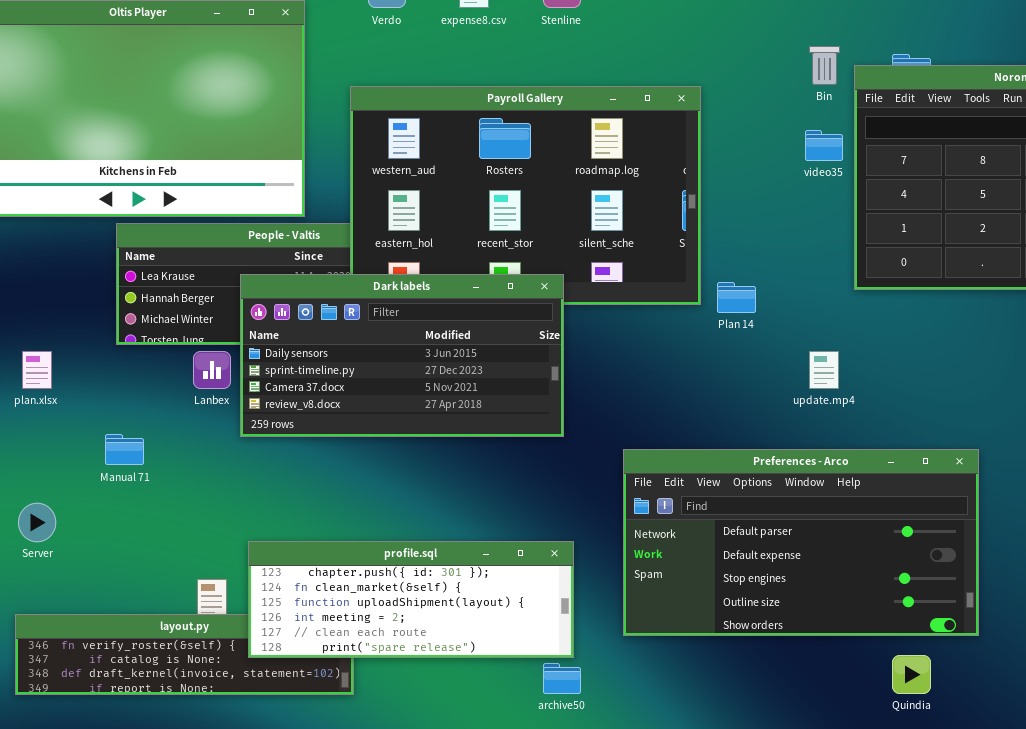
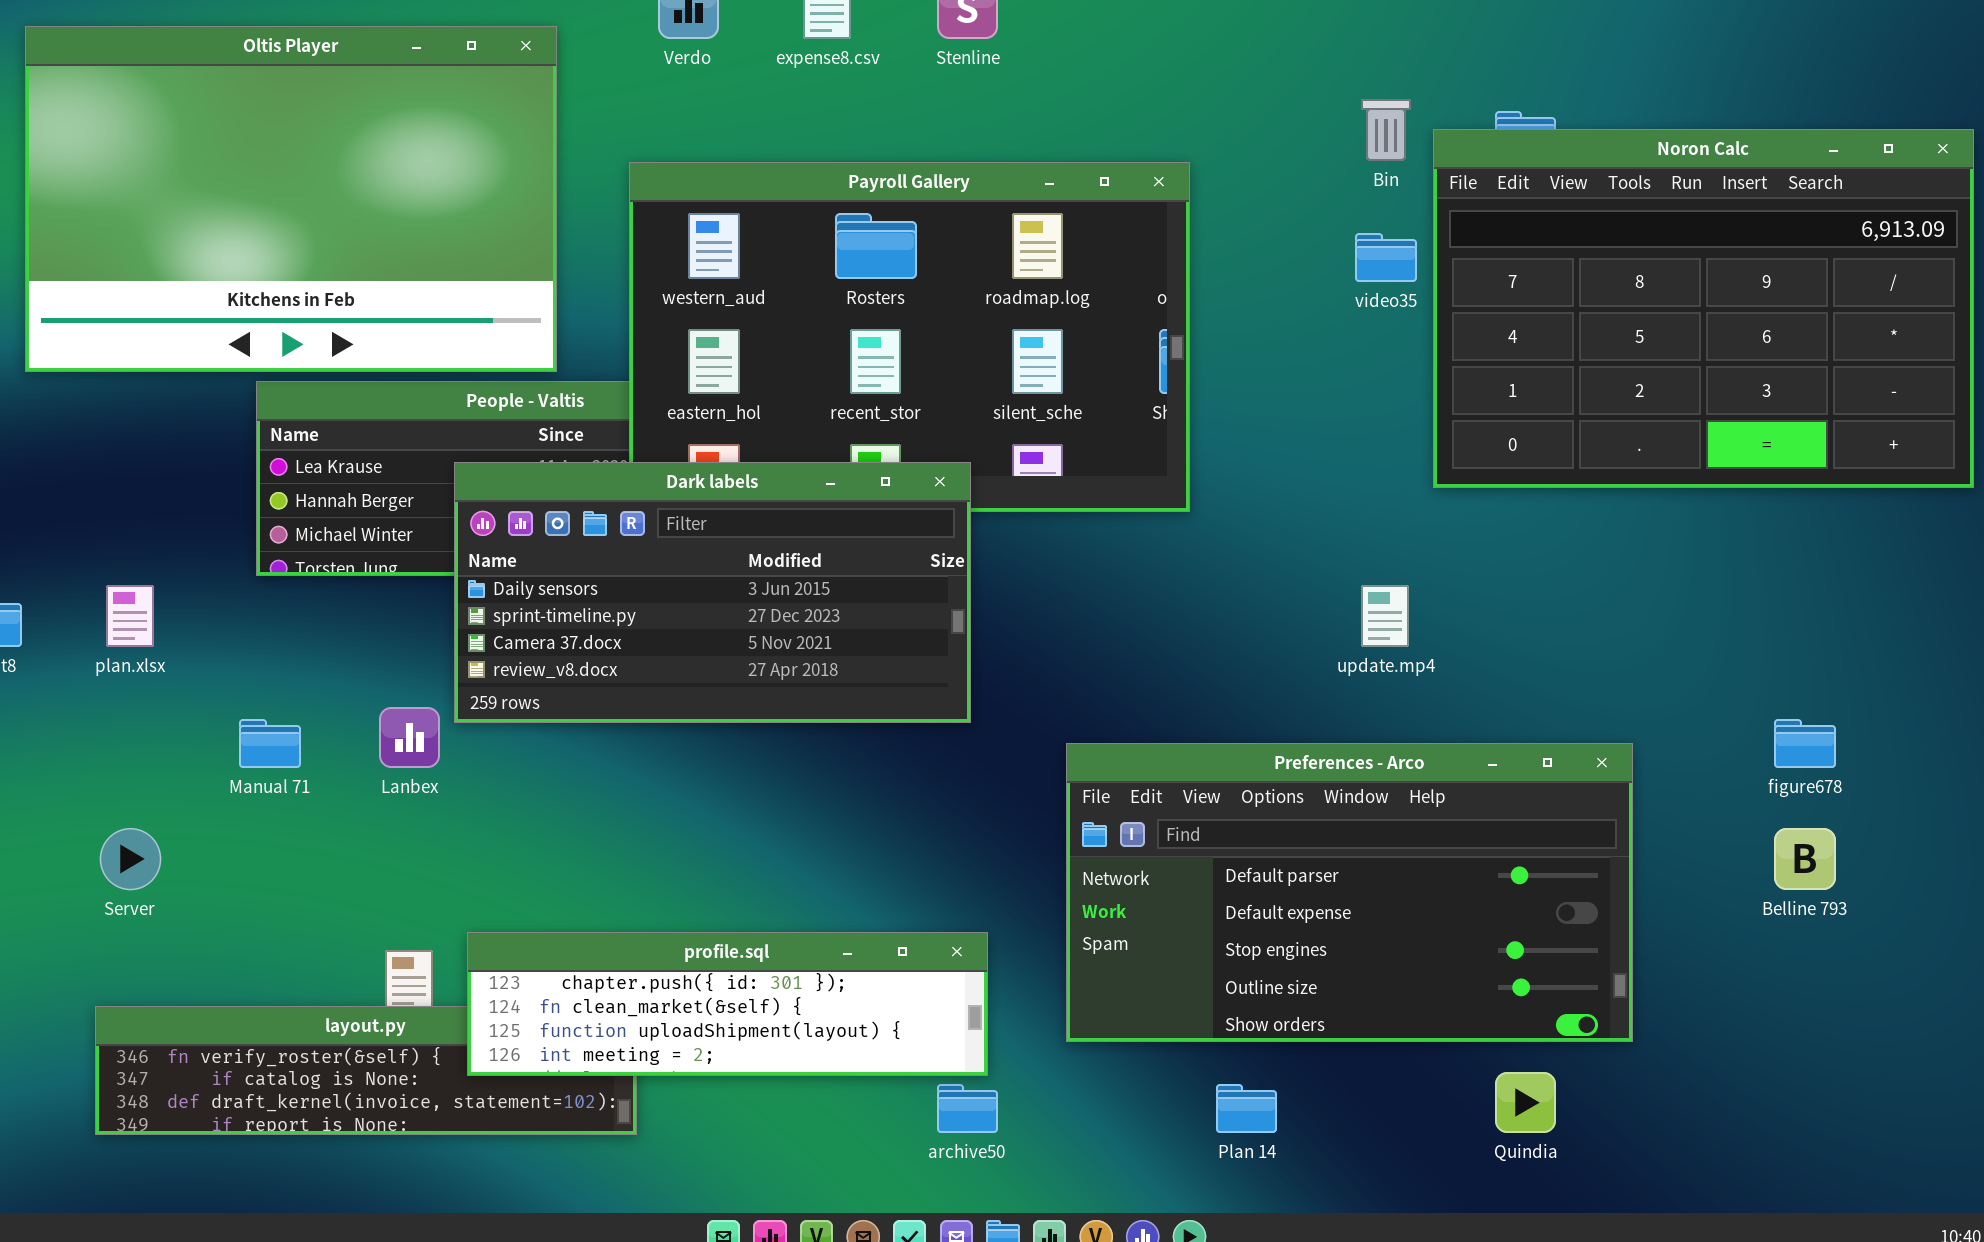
Plan 14: [717,282,756,313] -> [1216,1084,1277,1133], moved
Lanbex: [193,351,231,389] -> [379,707,440,768], moved
profile.sql: [248,541,574,658] -> [467,932,988,1076], resized

